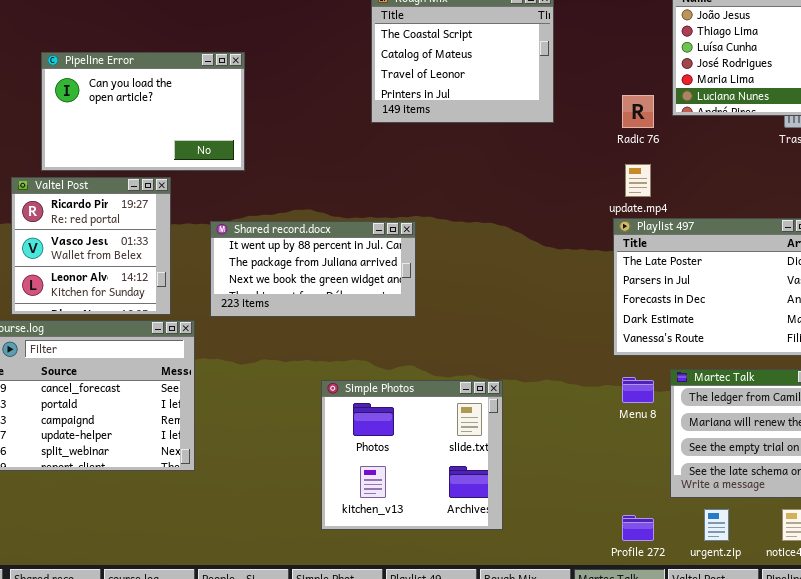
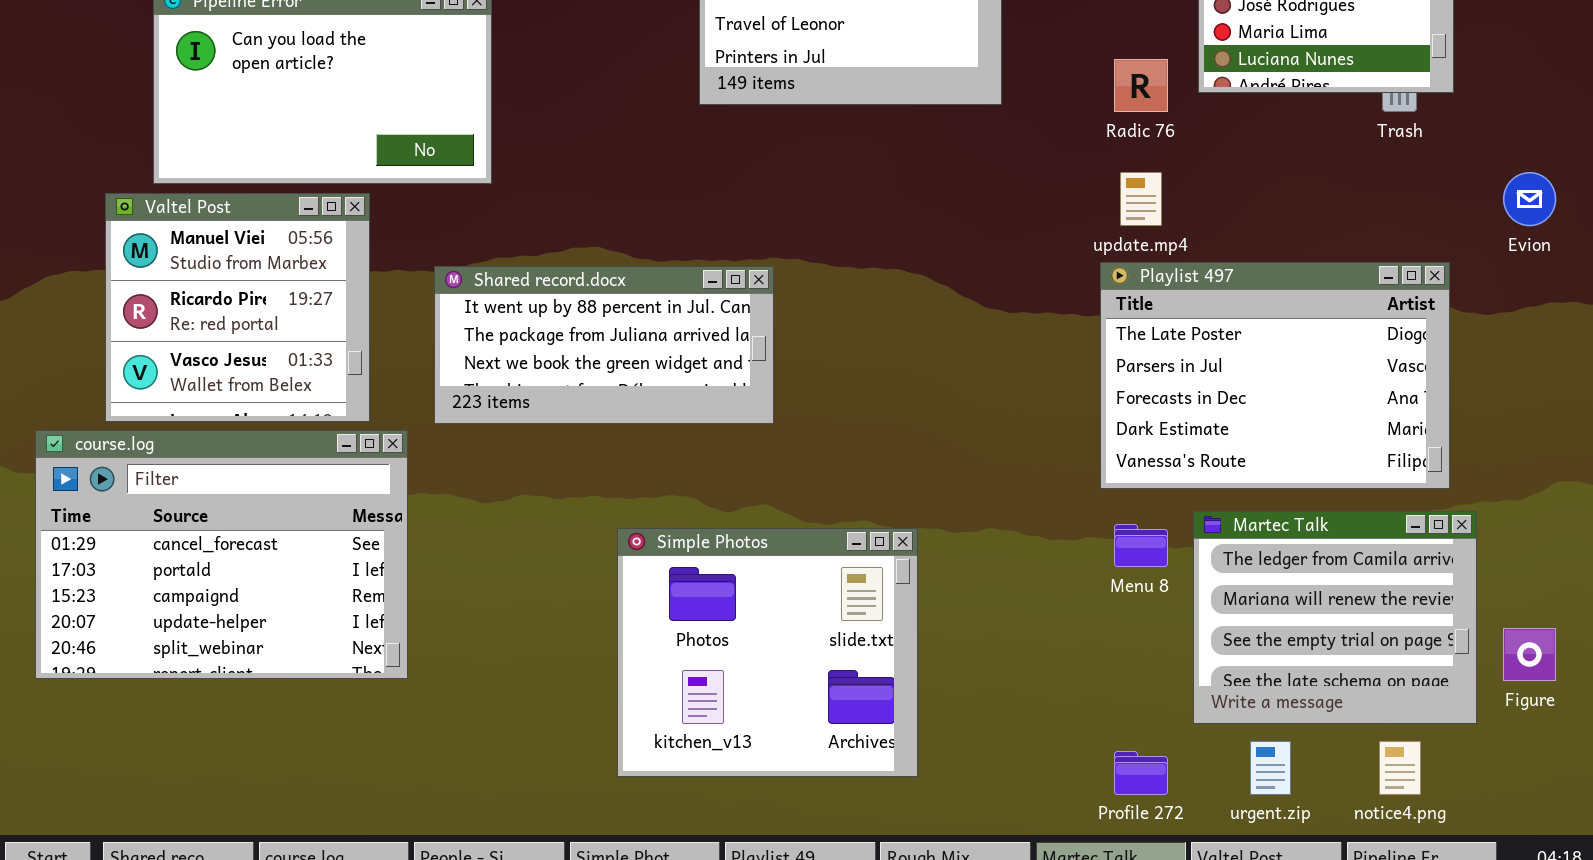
Valtel Post: [11,177,171,315] -> [105,193,370,422], scrolled up 1 row

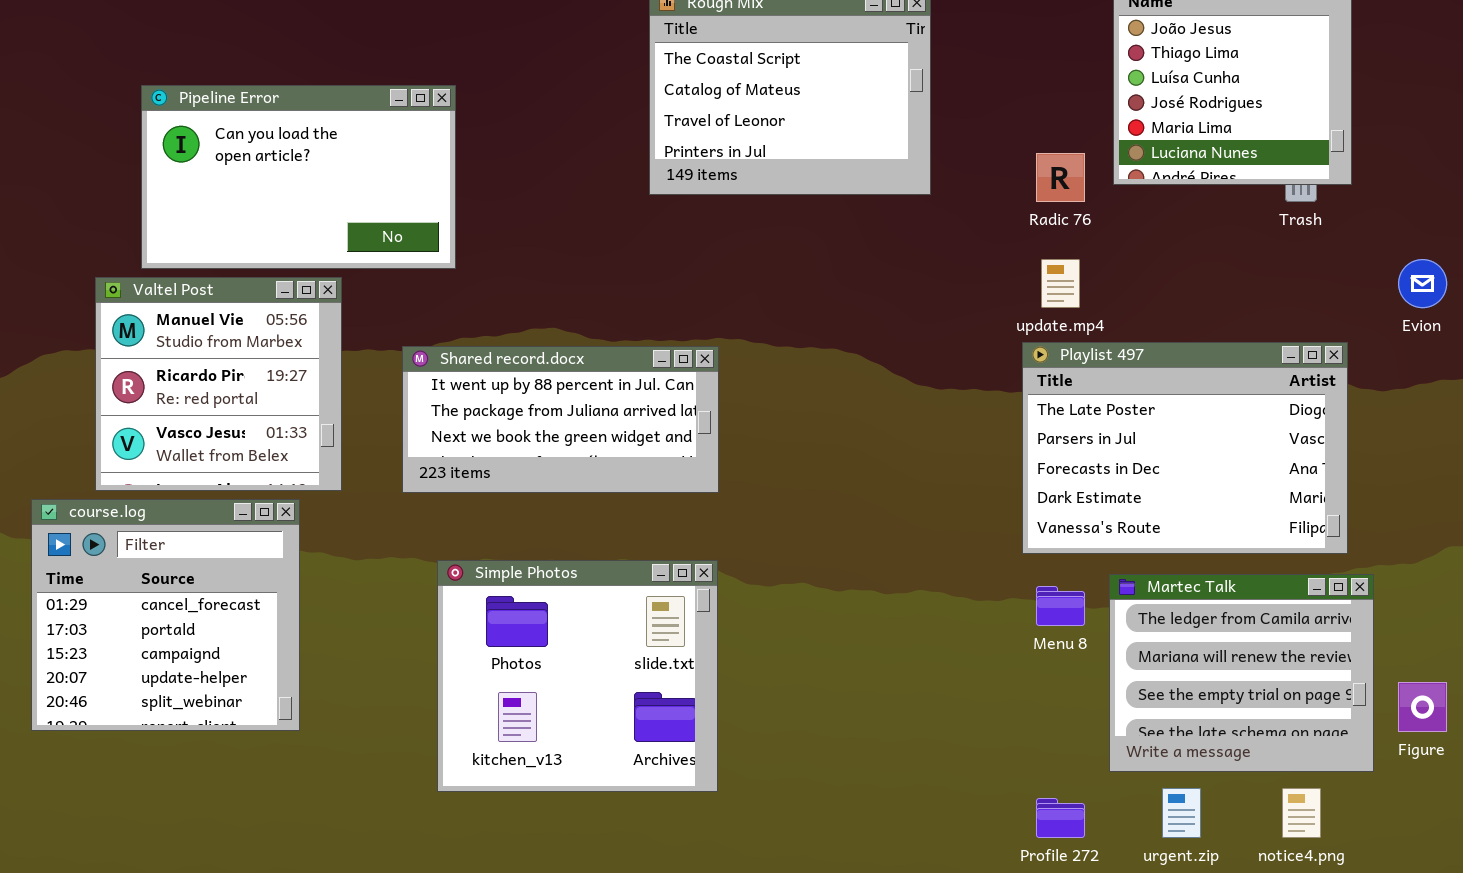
course.log: [35,430,408,679] -> [31,499,300,731], resized
Simple Photos: [617,528,918,777] -> [437,560,718,792], moved

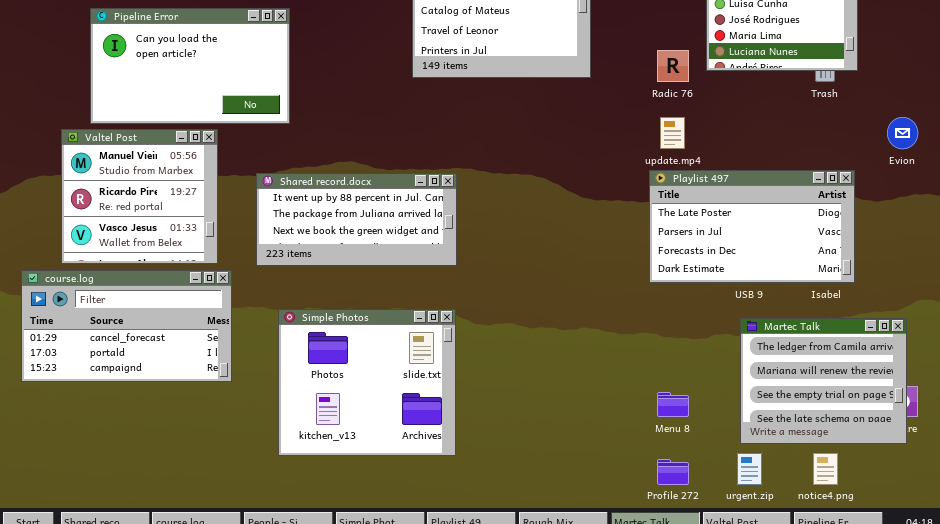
Playlist 497: [1022,342,1348,554] -> [649,170,855,283], resized
course.log: [31,499,300,731] -> [21,270,232,382], resized
Martec Talk: [1109,574,1374,772] -> [740,318,907,444], moved
Menu 8: [1036,586,1085,626] -> [657,392,689,417], moved

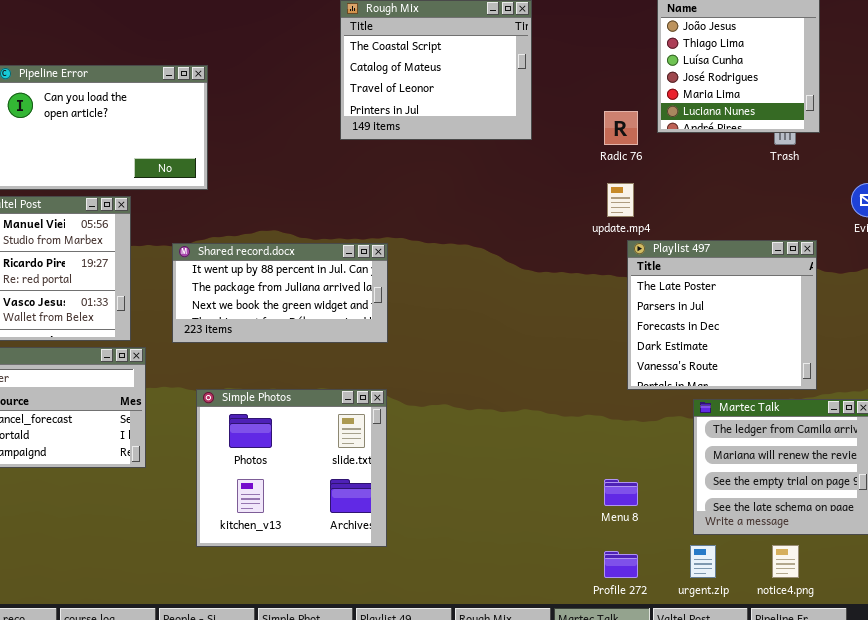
Playlist 497: [649,170,855,283] -> [627,240,817,390], resized

